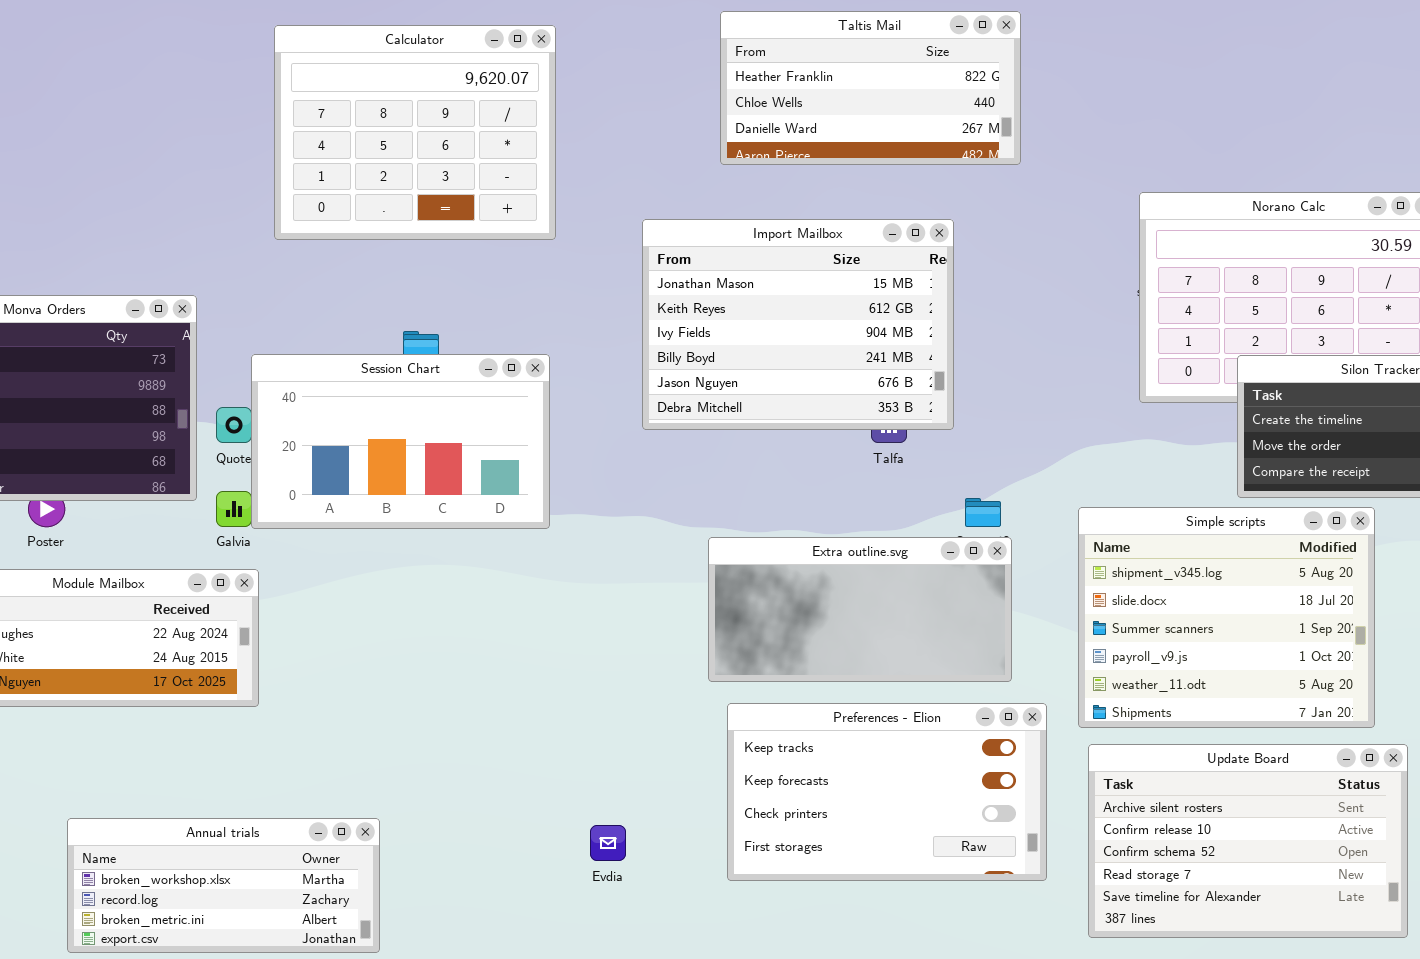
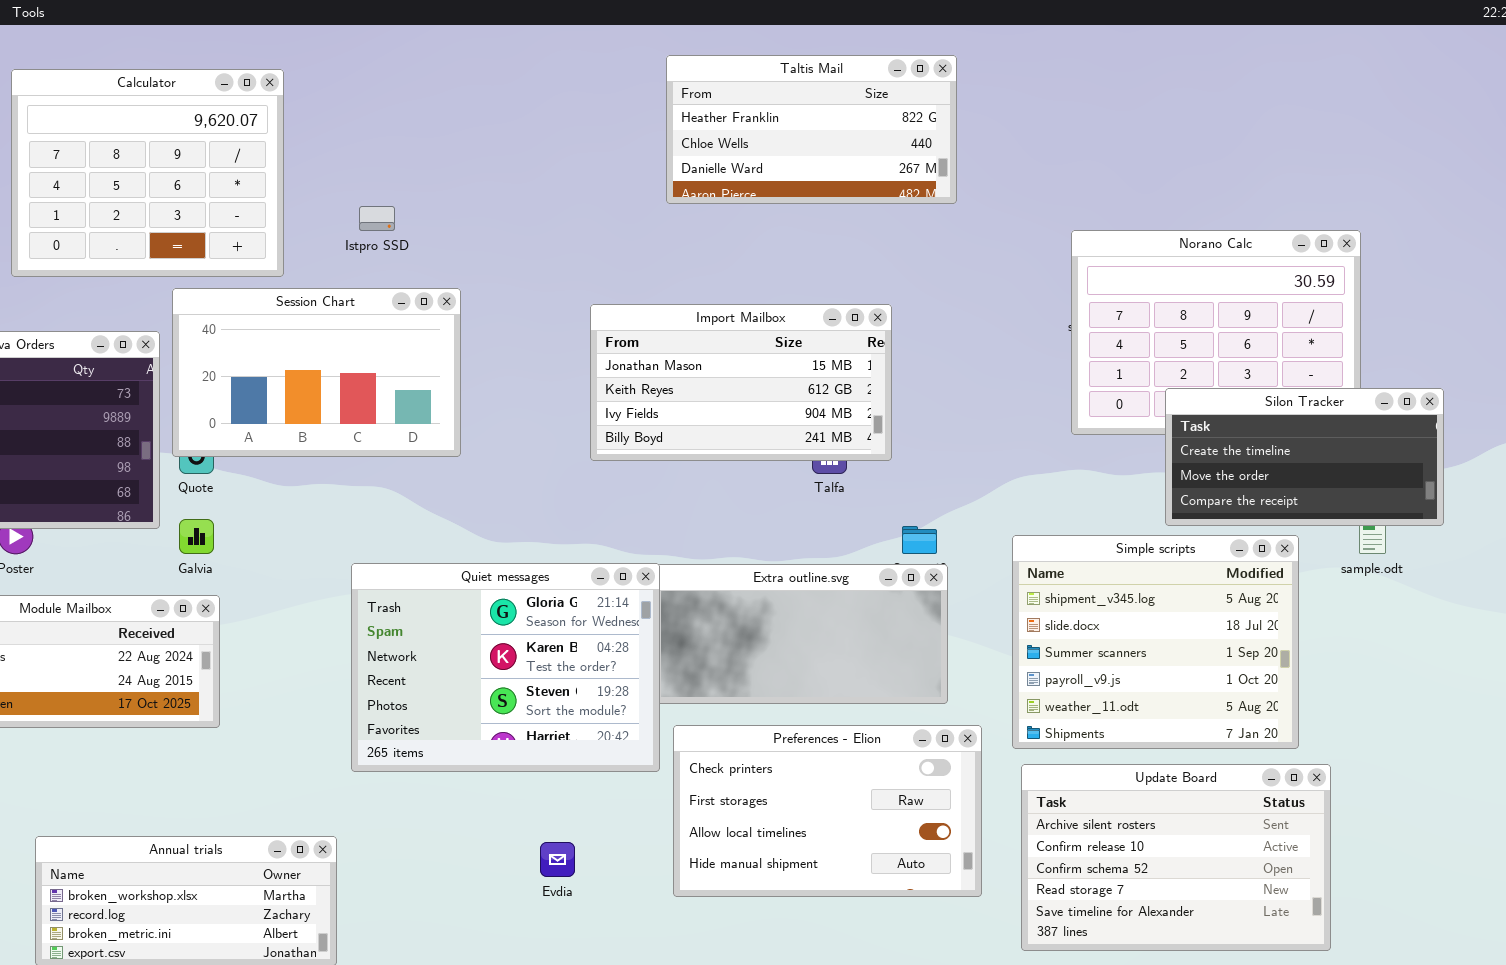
Calculator: [274,25,556,240] -> [11,69,284,277], moved
Import Mailbox: [642,219,954,430] -> [590,304,892,461], resized
Session Chart: [251,354,550,529] -> [172,288,461,457], moved
Quiet messages: none -> [351,563,660,772], opened
Preferences - Elion: [727,703,1047,881] -> [673,725,982,897], scrolled down 2 rows

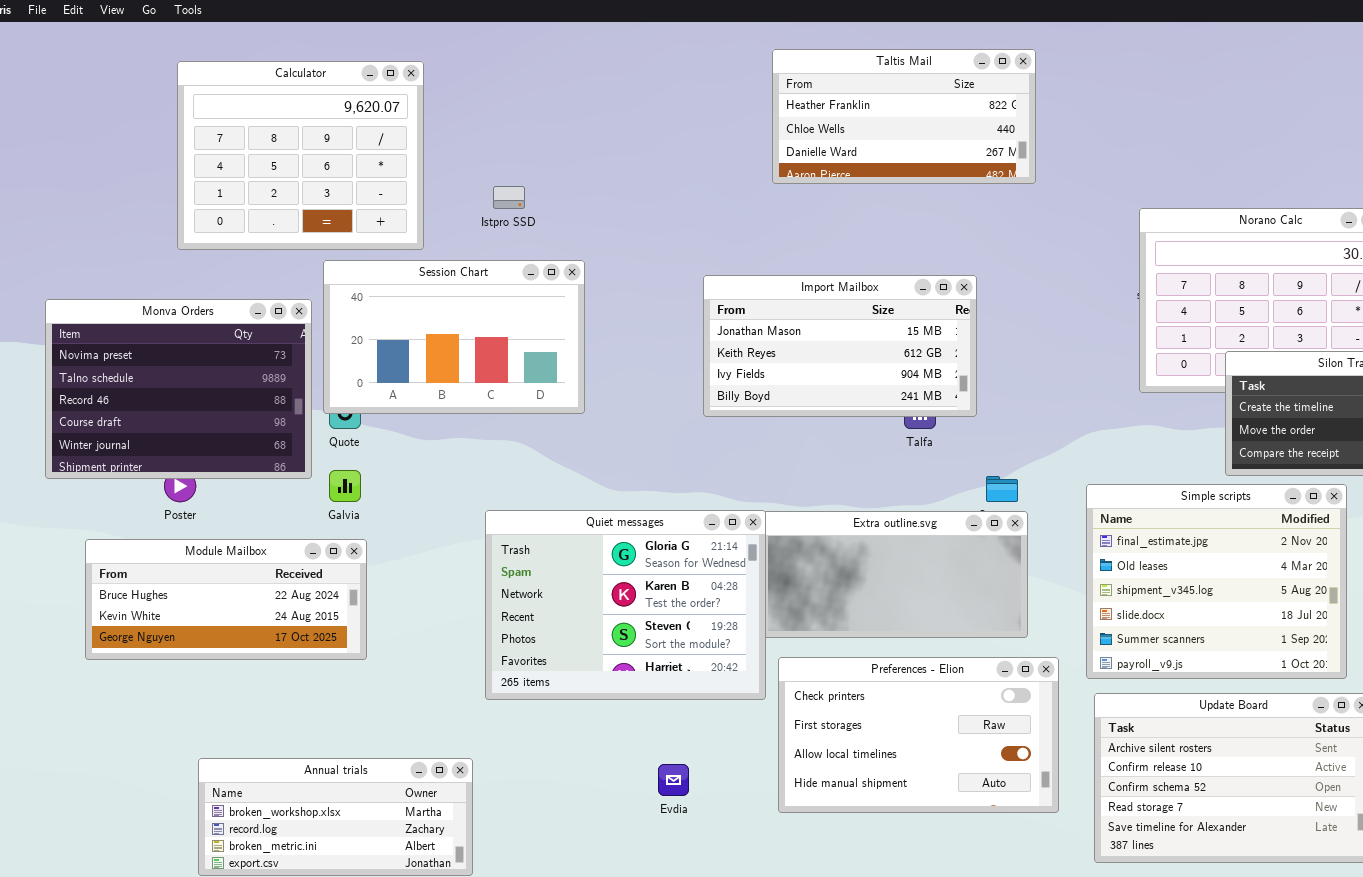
Simple scripts: [1012,535,1299,749] -> [1086,484,1347,679], scrolled up 2 rows

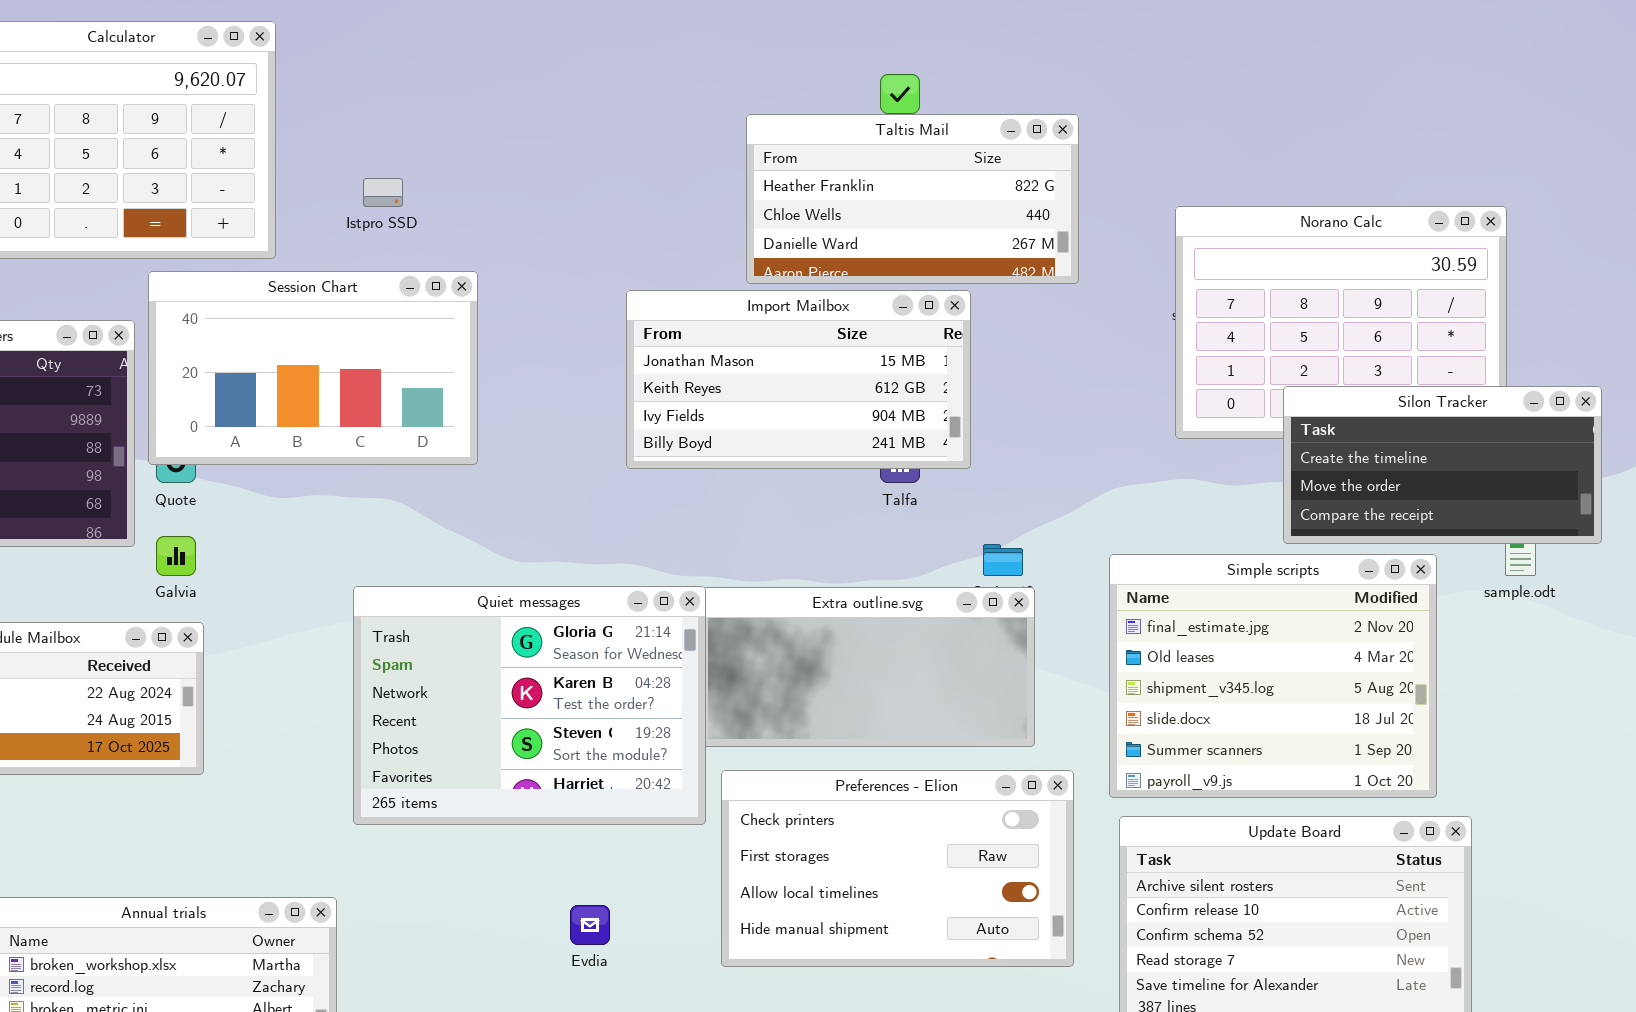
Taltis Mail: [772,49,1036,184] -> [746,114,1079,284], moved

